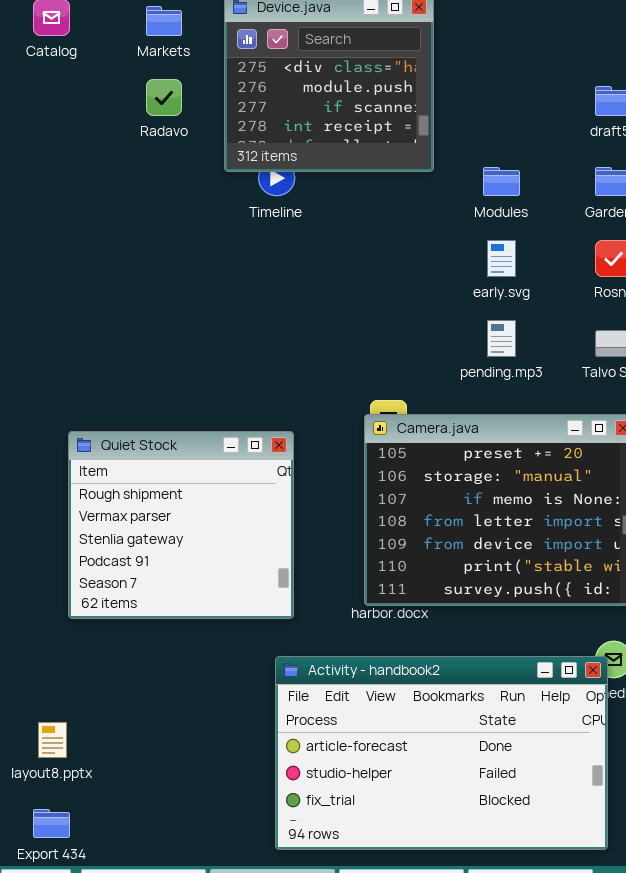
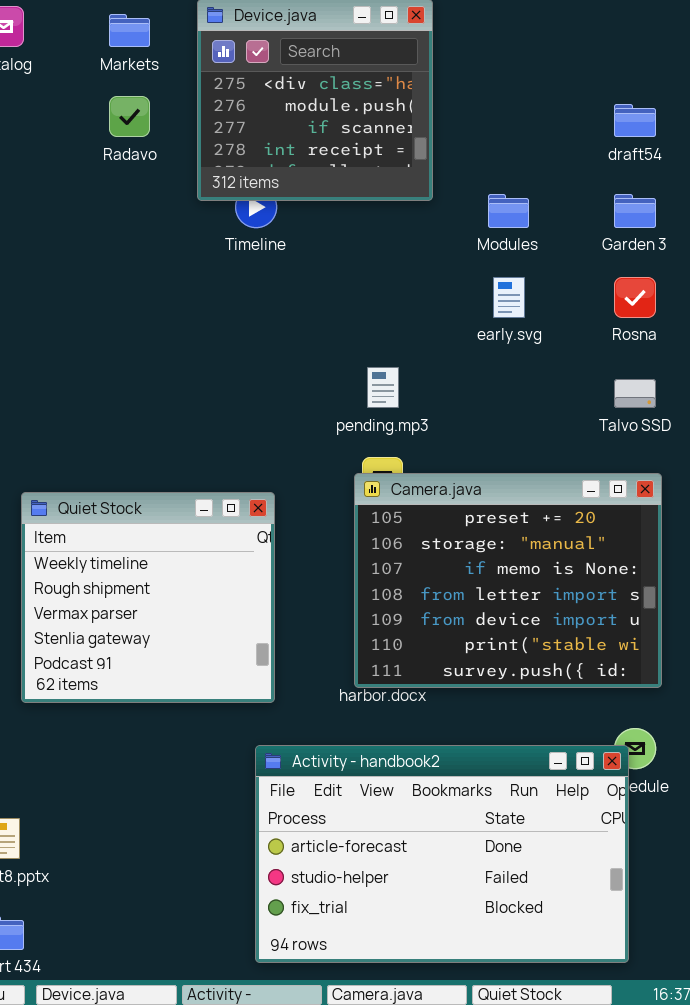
pending.mp3: [487,320,516,357] -> [367,367,399,408], moved
Quiet Stock: [68,431,294,619] -> [21,492,275,703], scrolled up 1 row

